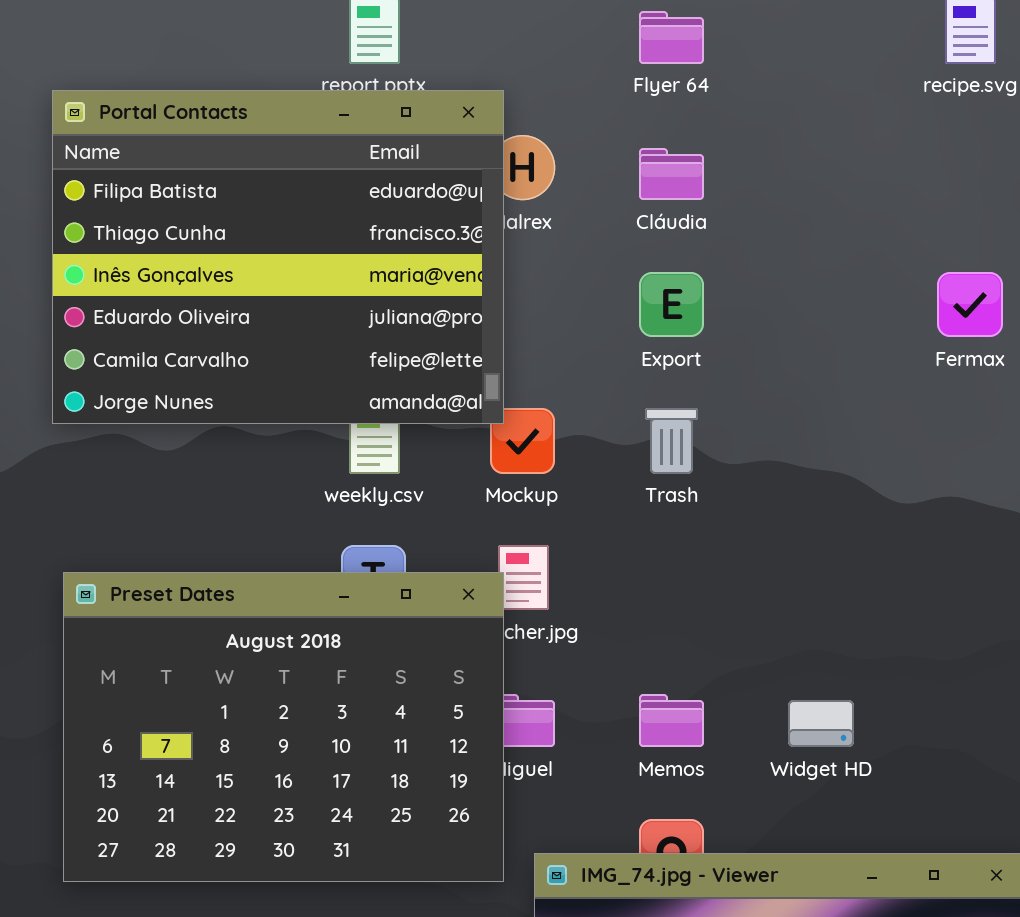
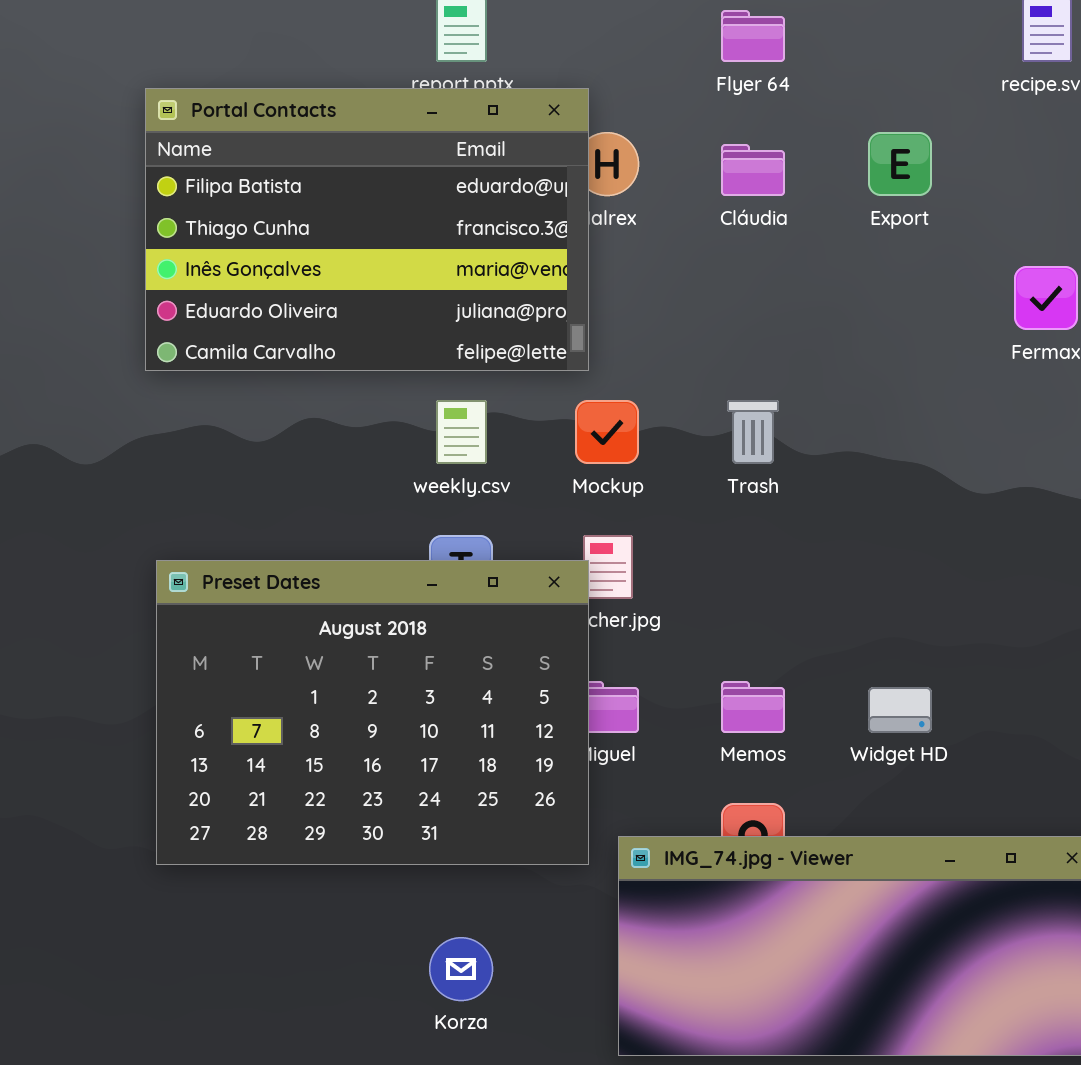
Portal Contacts: [52,90,504,424] -> [145,88,589,371], resized
Export: [639,272,704,337] -> [868,132,932,196], moved

